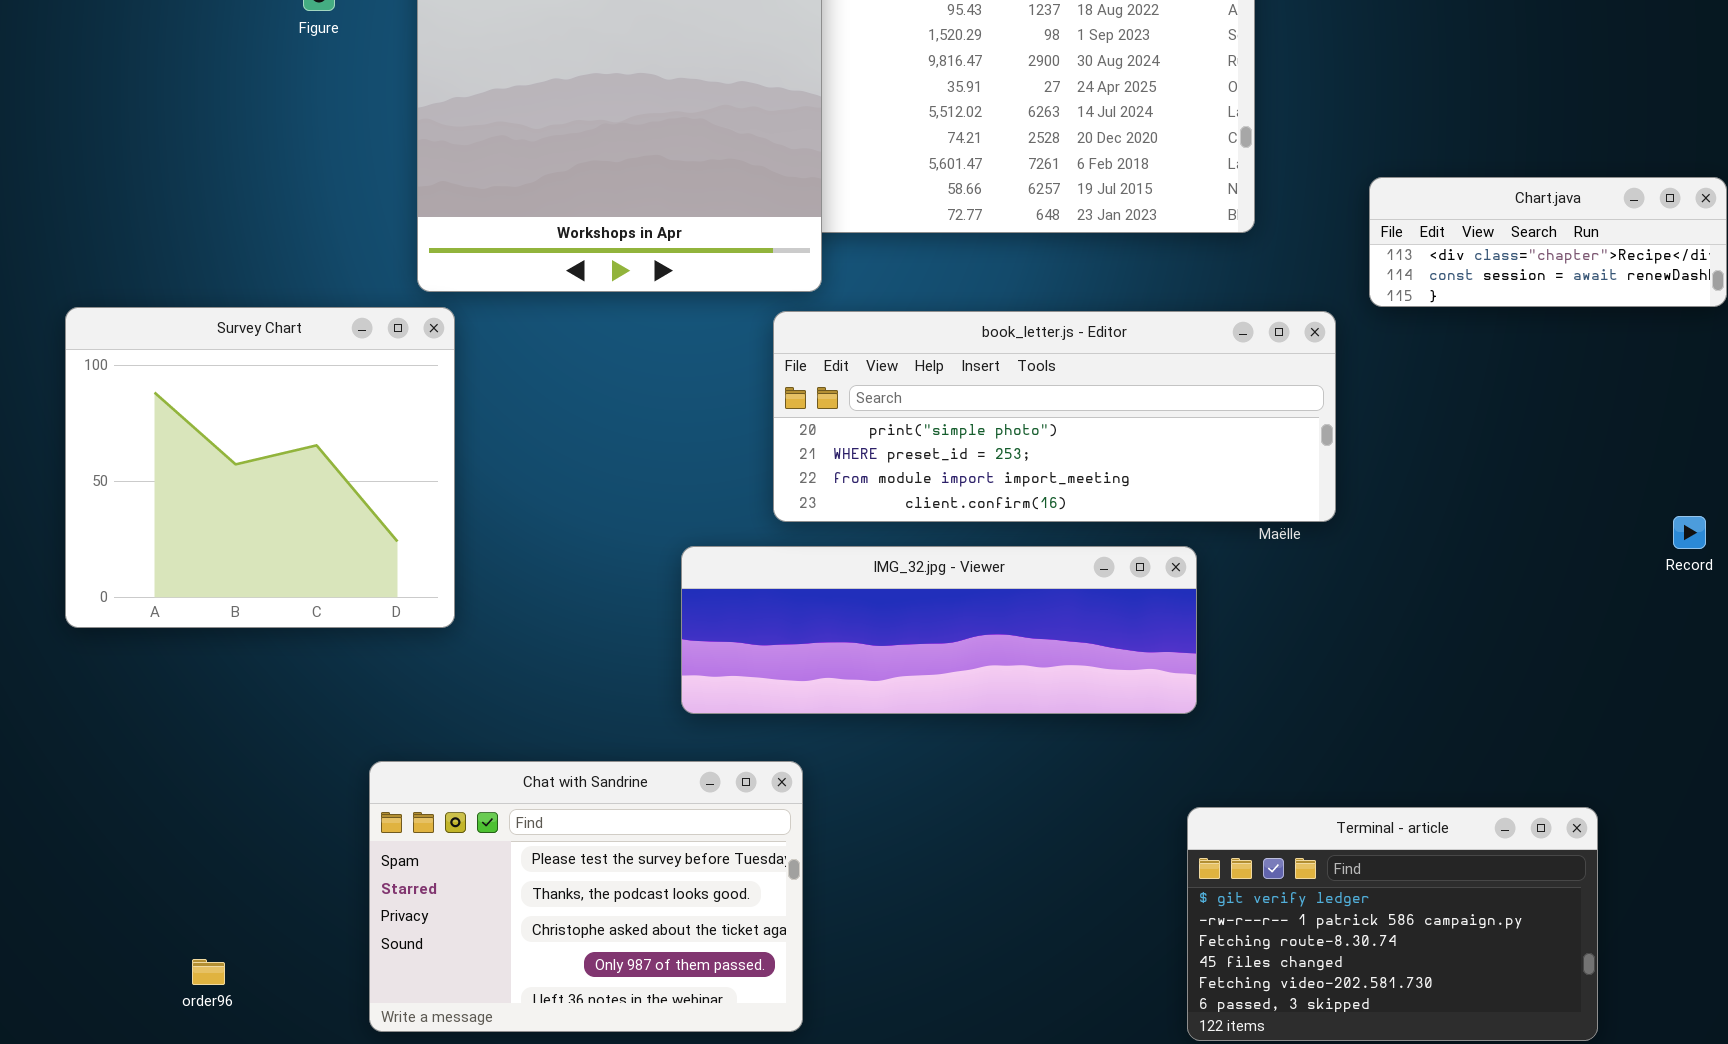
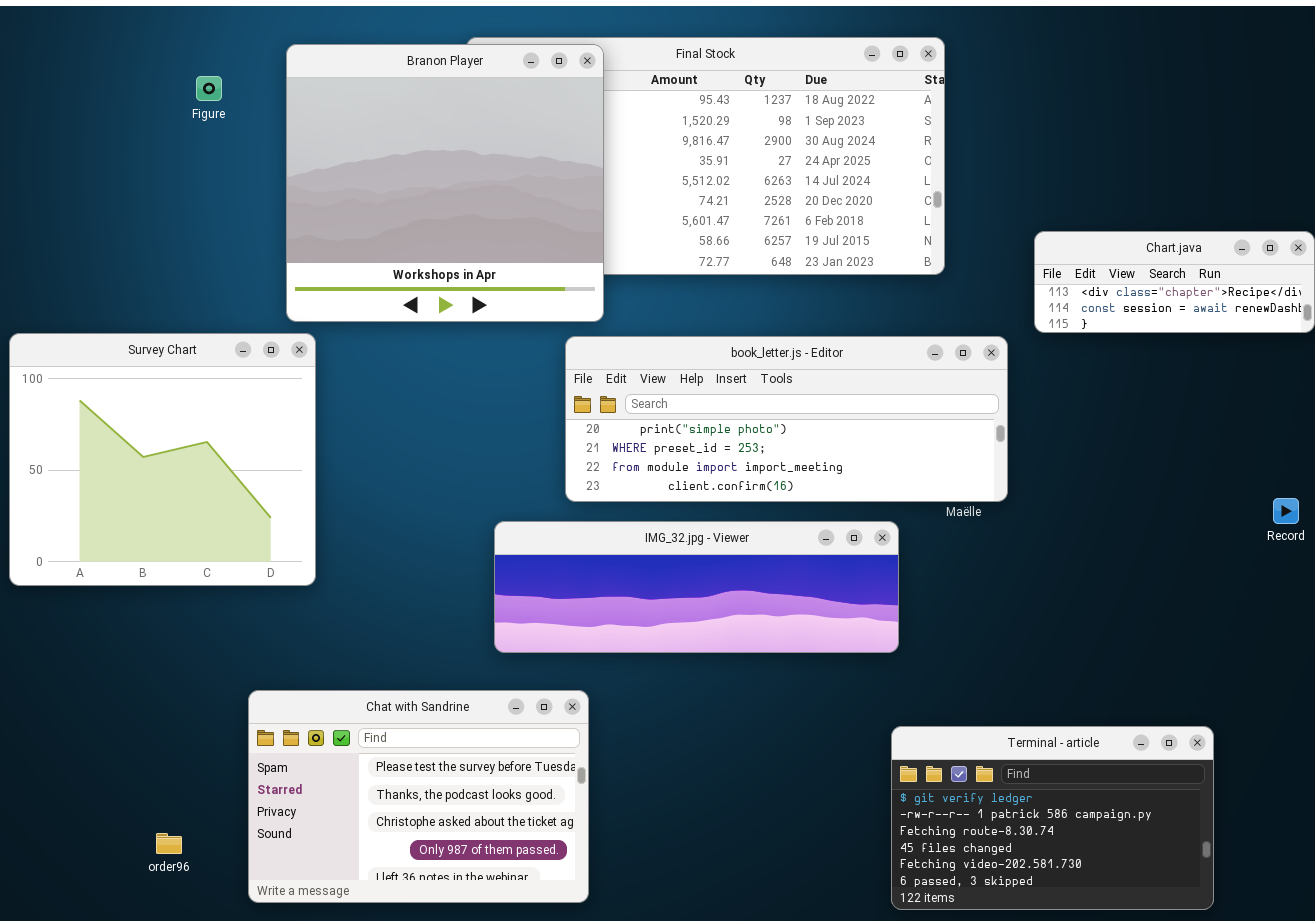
order96: [192,959,225,985] -> [156,833,182,854], moved

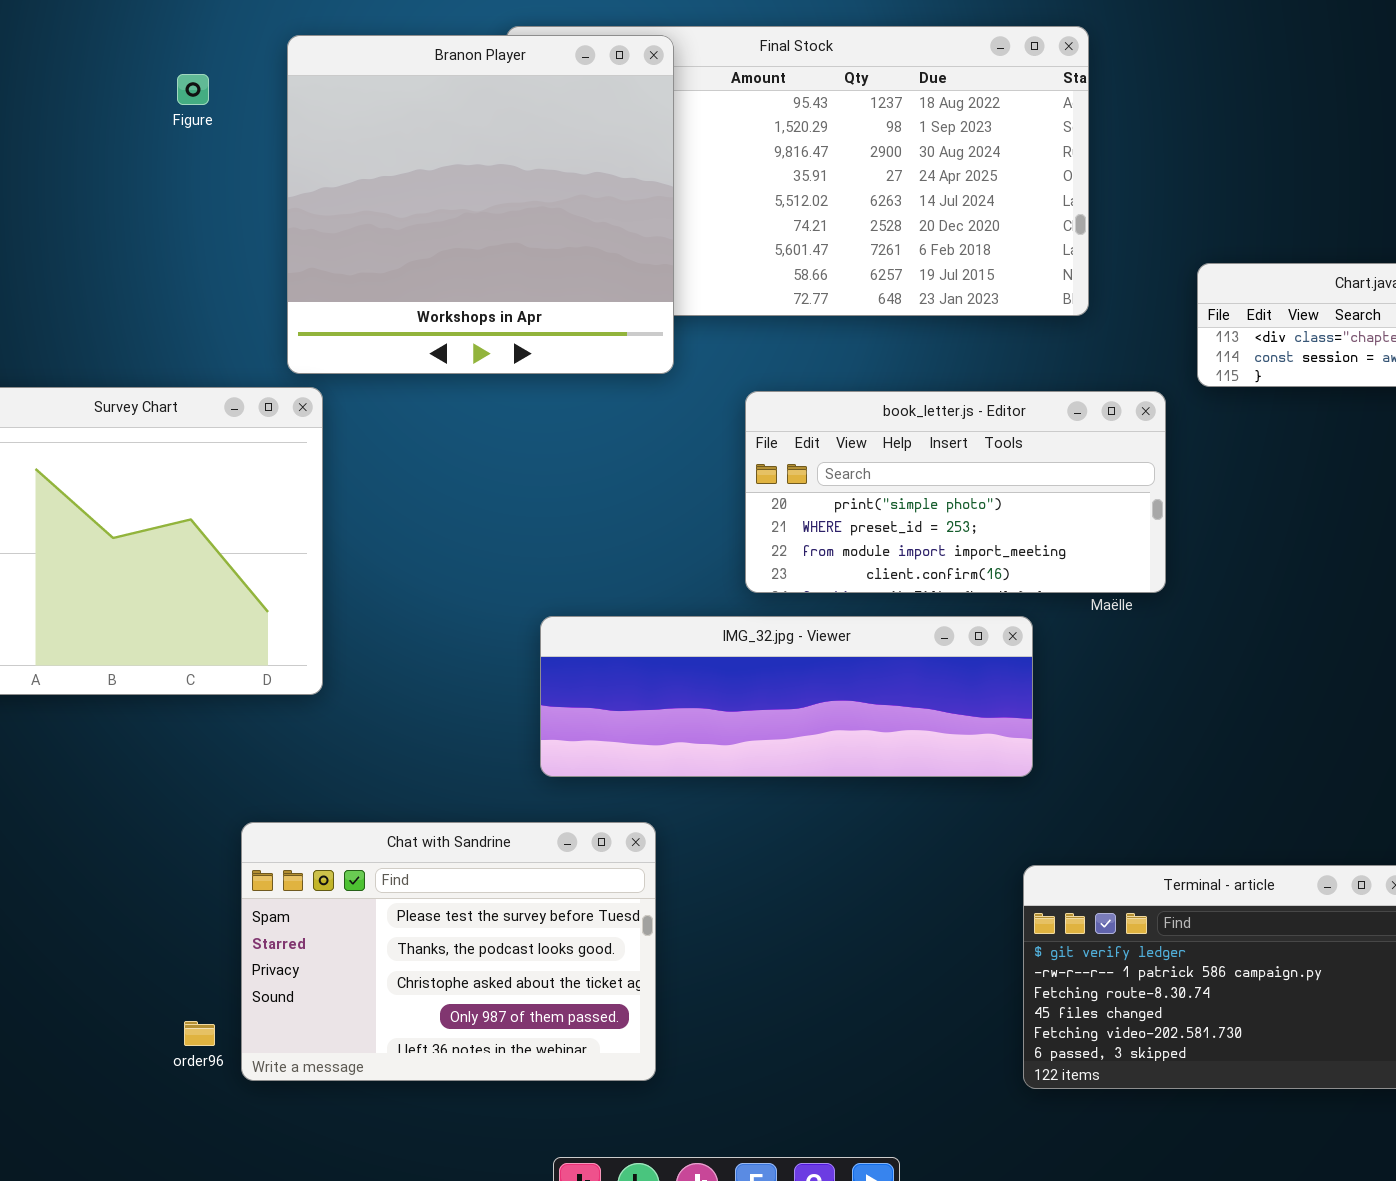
book_letter.js - Editor: [565,336,1008,502] -> [745,391,1166,593], resized
order96: [156,833,182,854] -> [184,1021,215,1046], moved

